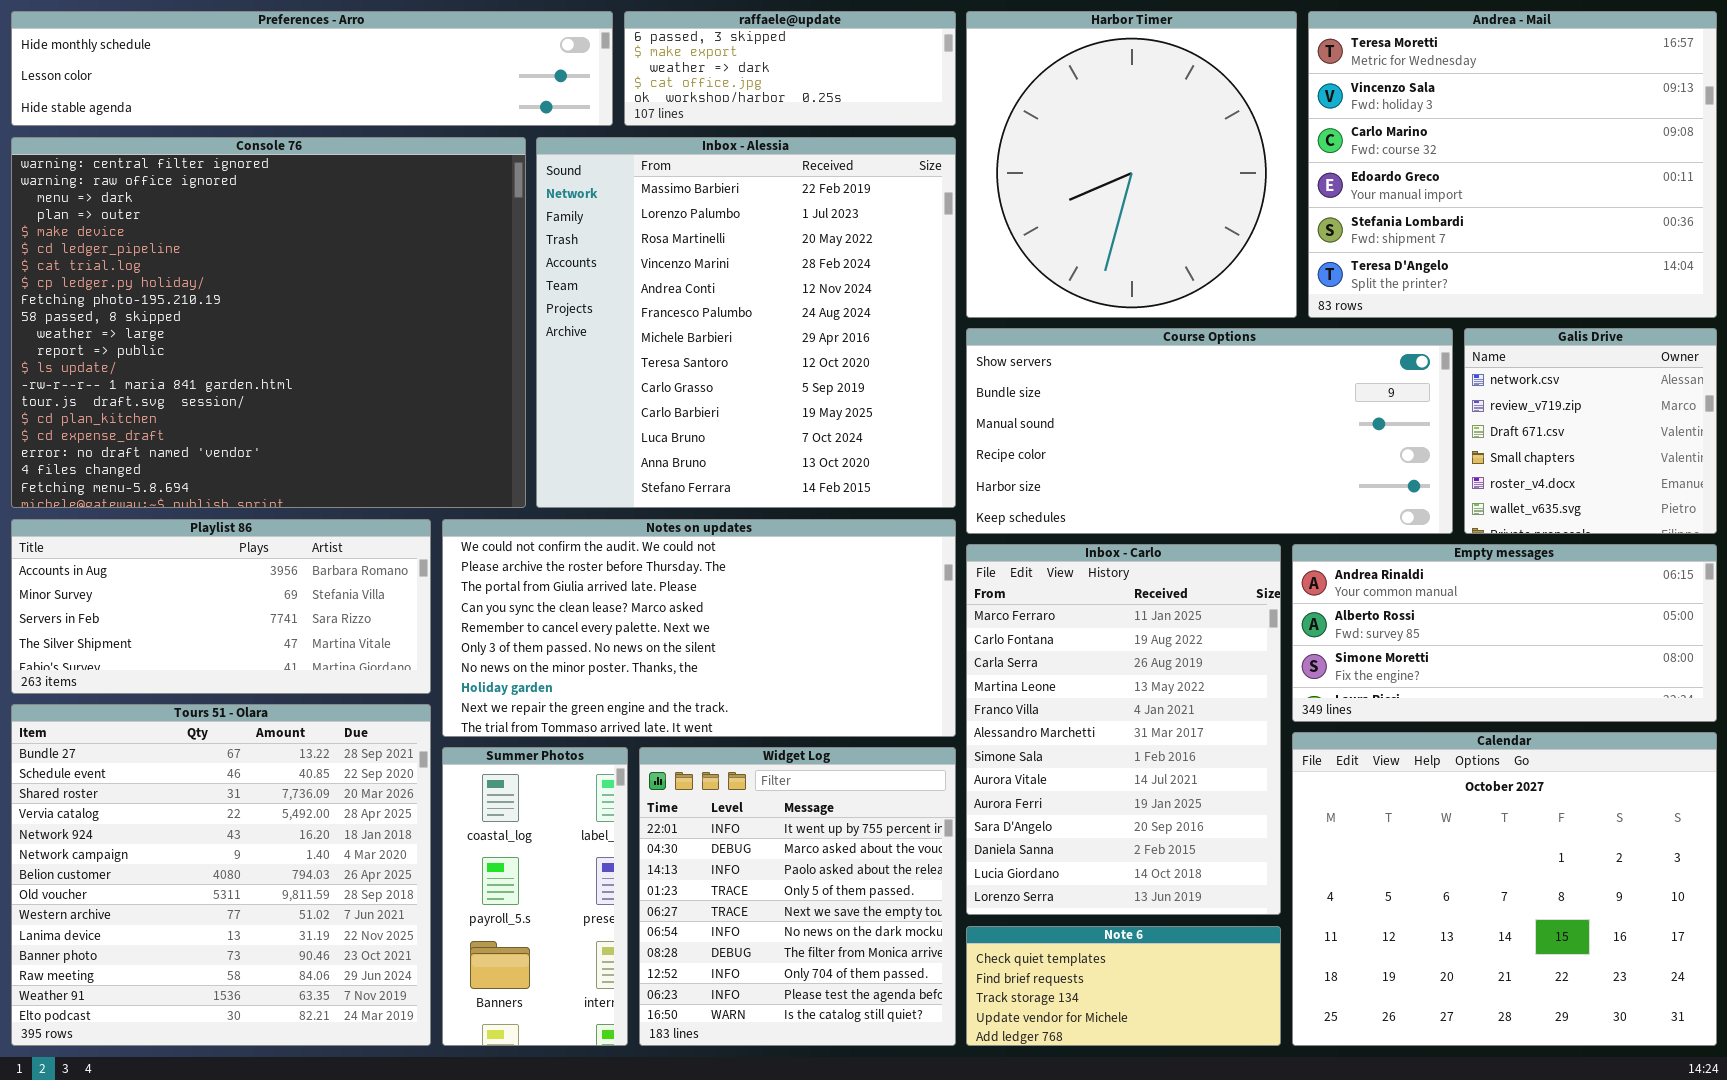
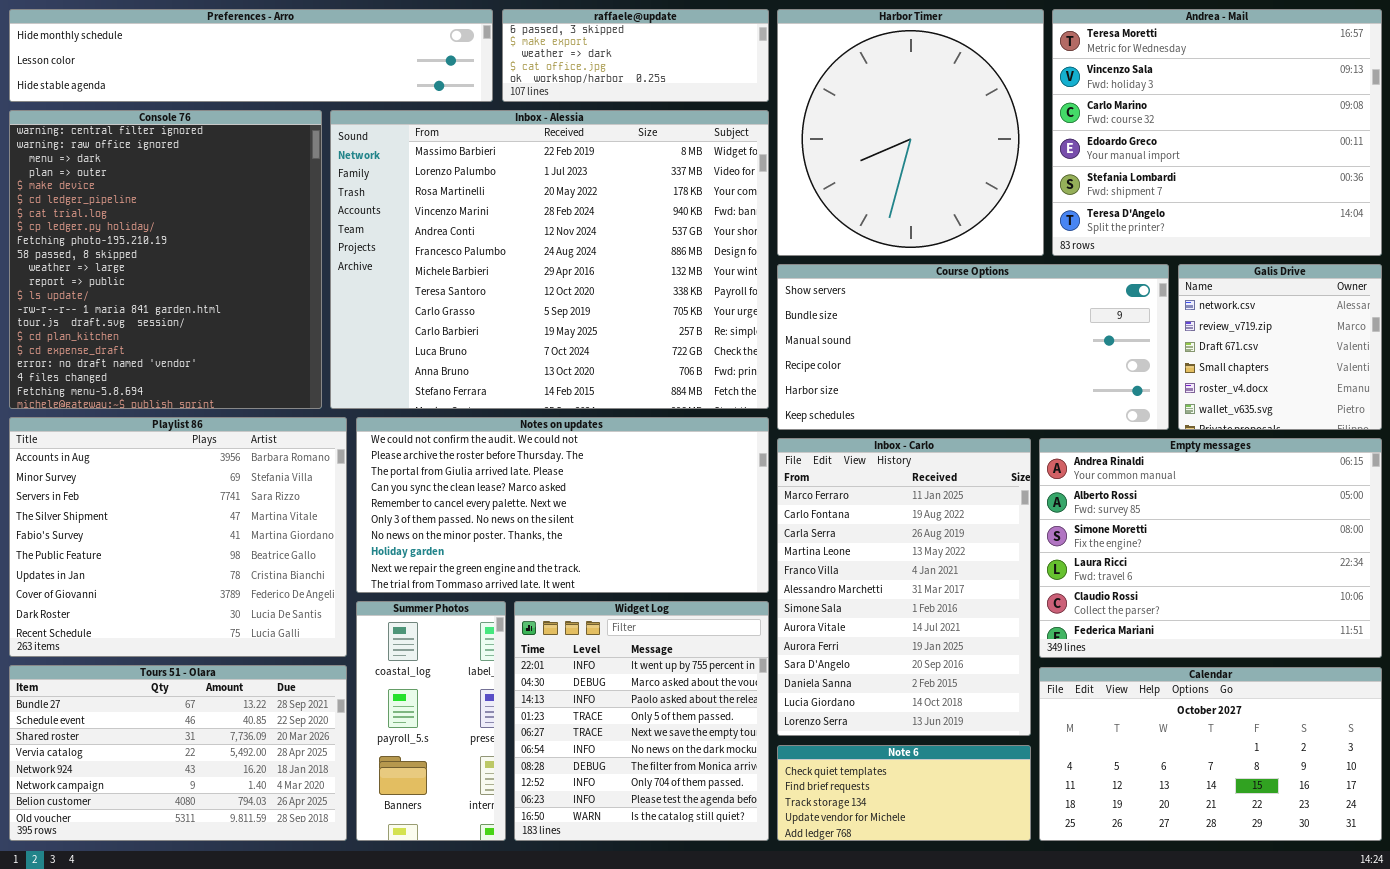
Console 76: [11,137,526,508] -> [9,110,322,409], resized
Inbox - Alessia: [536,137,956,508] -> [330,110,769,409], resized
Playlist 86: [11,519,431,694] -> [9,417,347,657], resized
Empty messages: [1292,544,1717,722] -> [1039,438,1382,658], resized
Tours 51 - Olara: [11,704,431,1046] -> [9,665,347,841], resized
Calendar: [1292,732,1717,1046] -> [1039,667,1382,841], resized

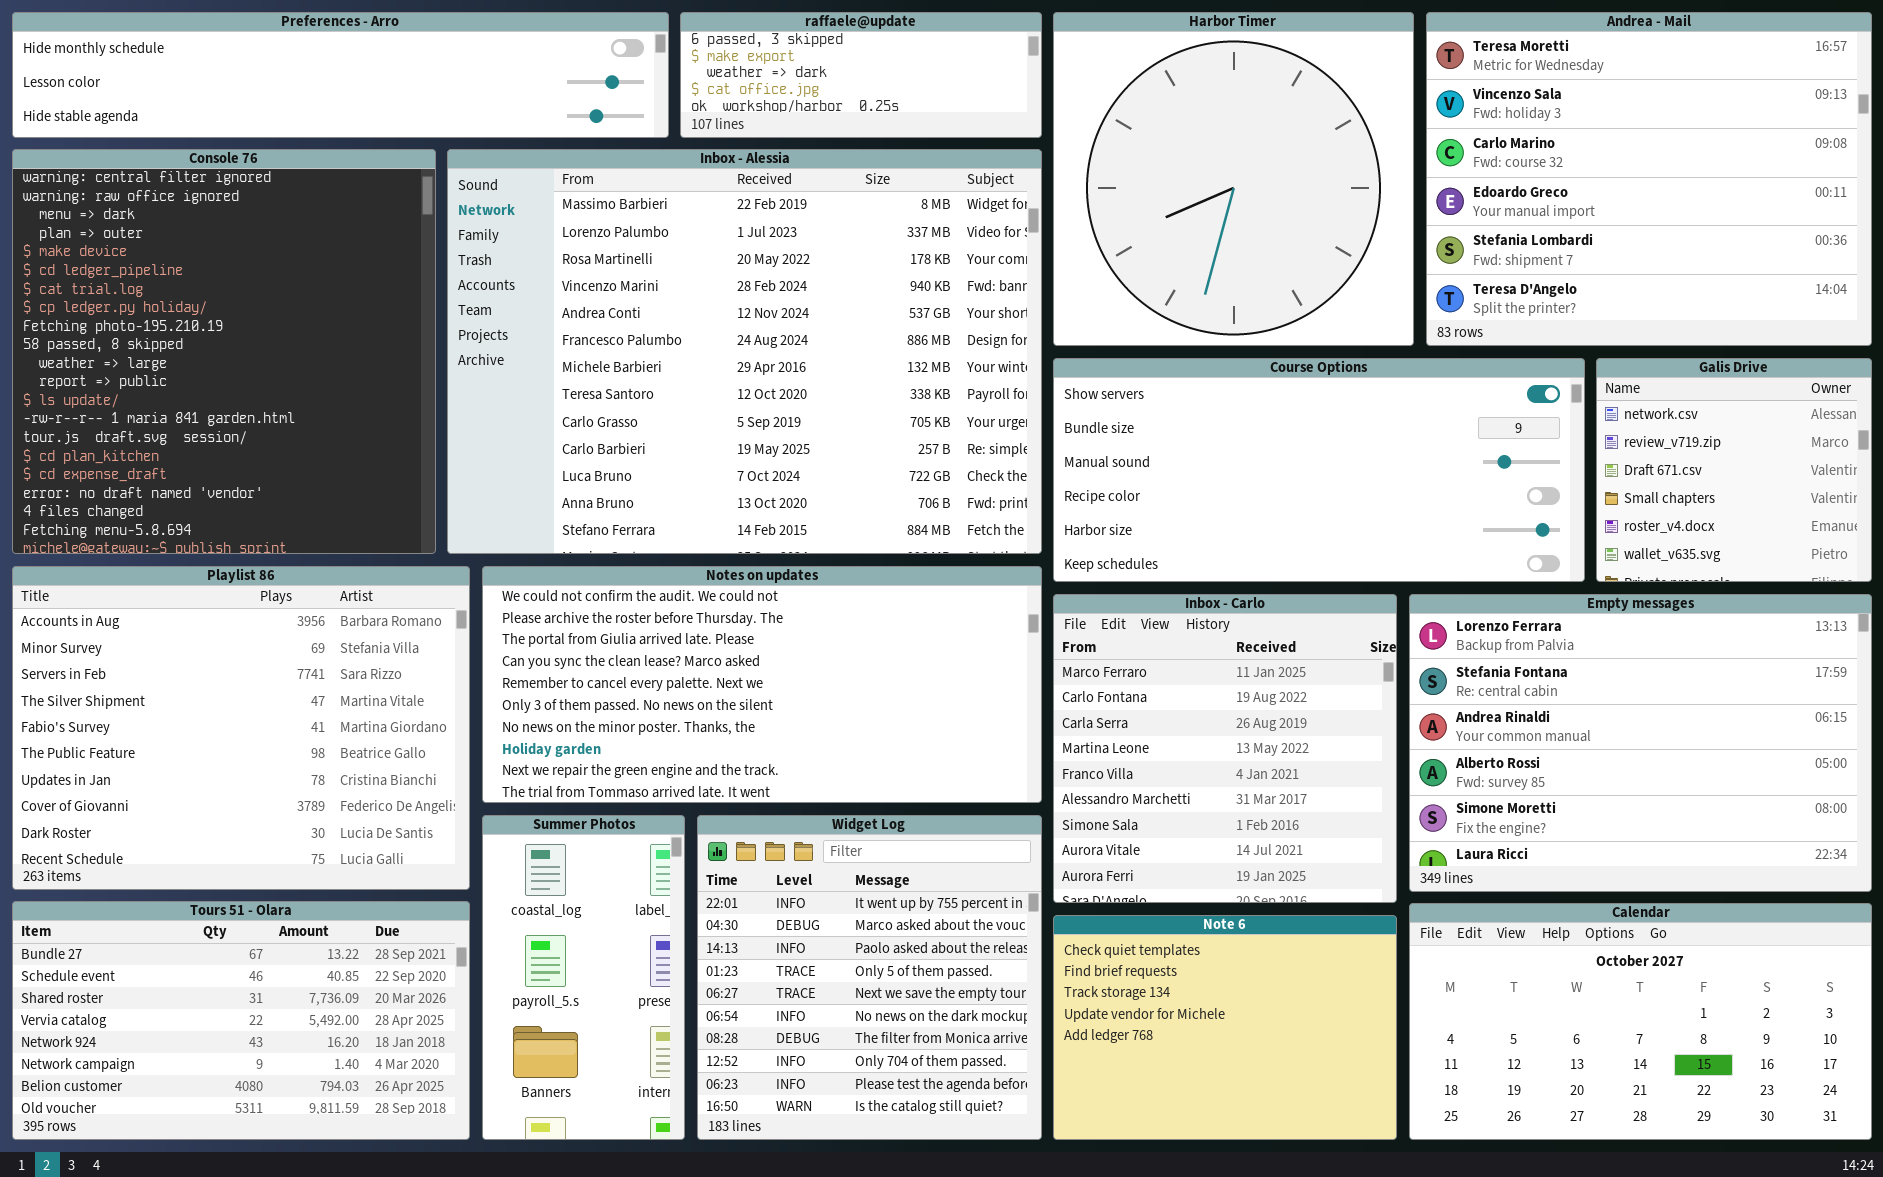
Inbox - Carlo: [777,438,1031,736] -> [1053,594,1397,903], resized
Empty messages: [1039,438,1382,658] -> [1409,594,1872,892], scrolled up 2 rows
Note 6: [777,745,1031,841] -> [1053,915,1397,1140], resized

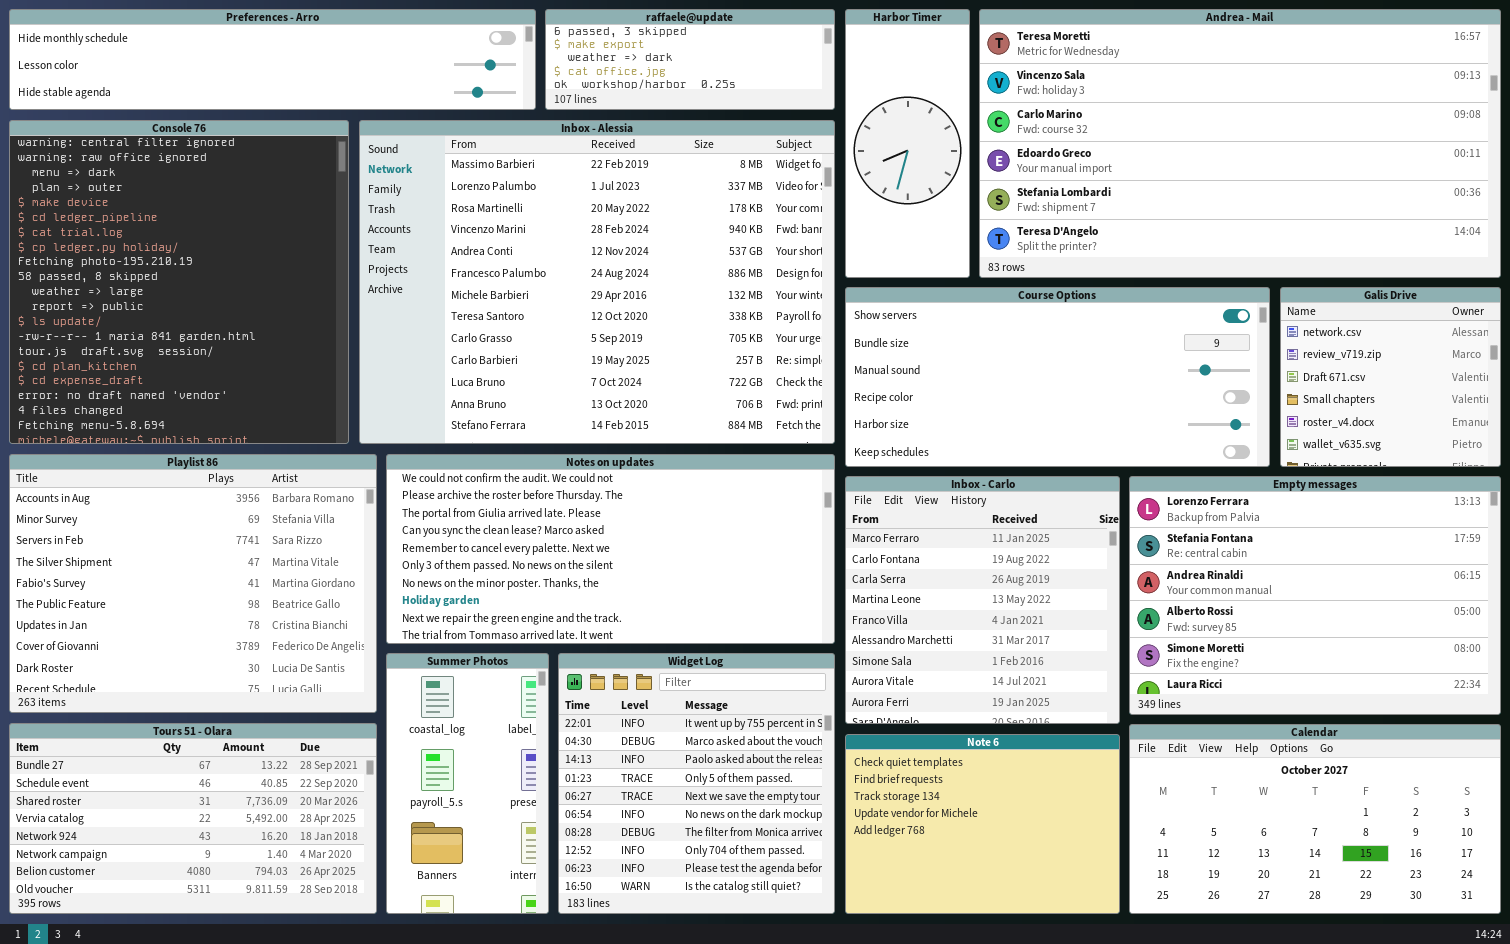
Harbor Timer: [1053,12,1414,346] -> [845,9,970,278], resized
Andrea - Mail: [1426,12,1872,346] -> [979,9,1501,278], resized

